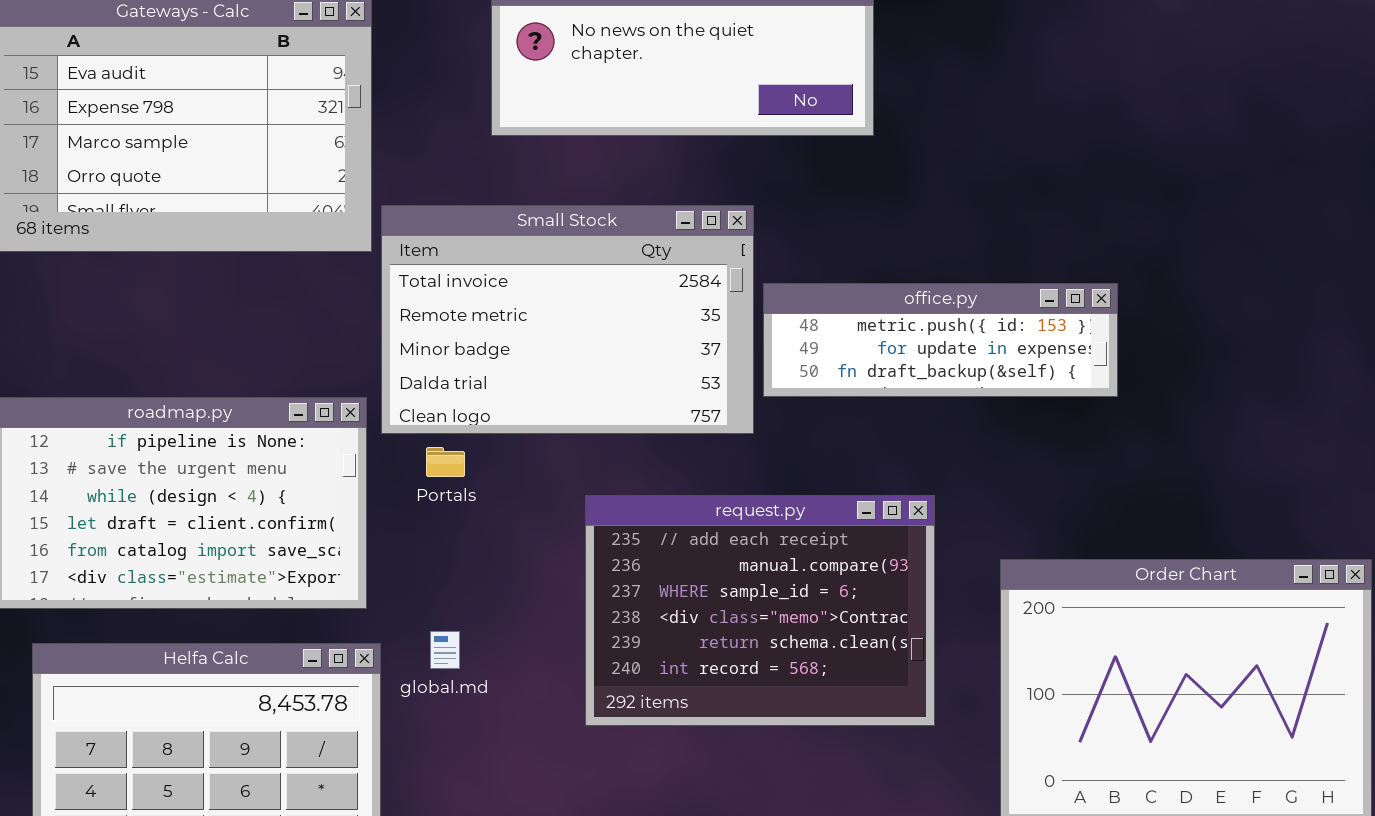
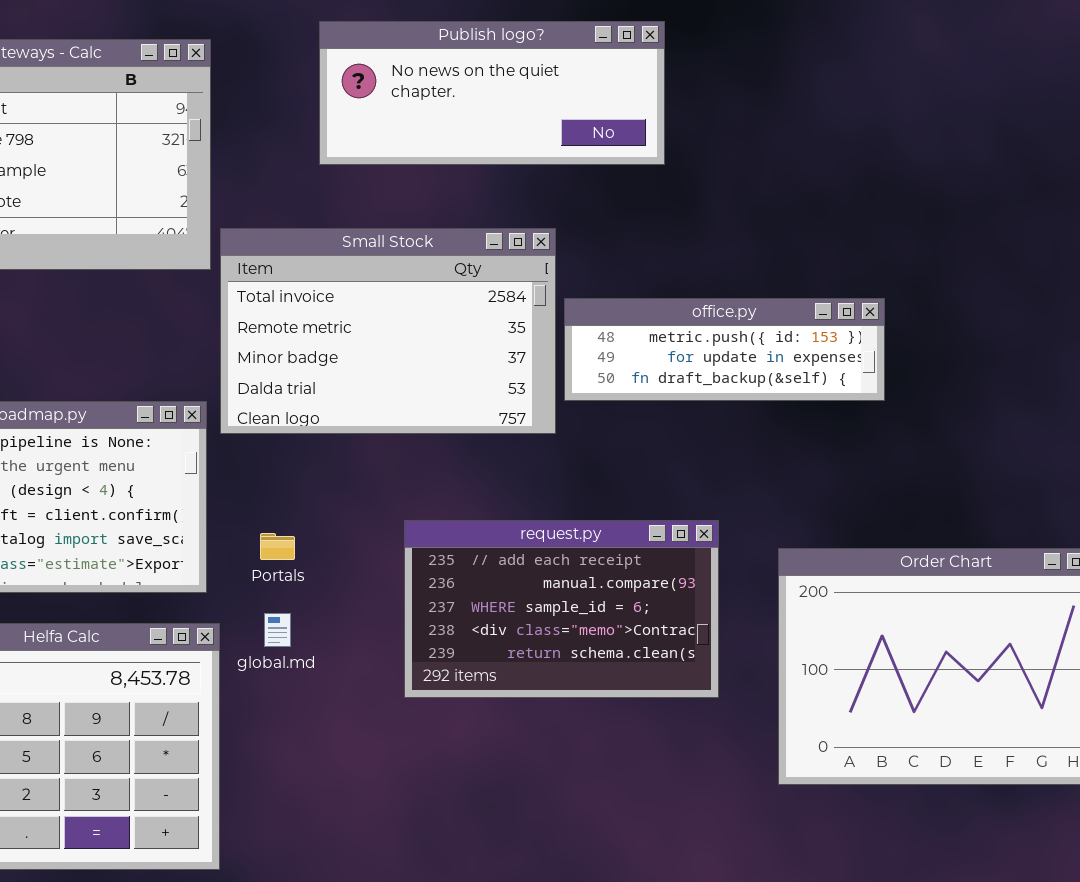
Portals: [426,447,465,477] -> [260,533,295,560], moved
request.py: [585,495,935,726] -> [404,520,719,698], resized

